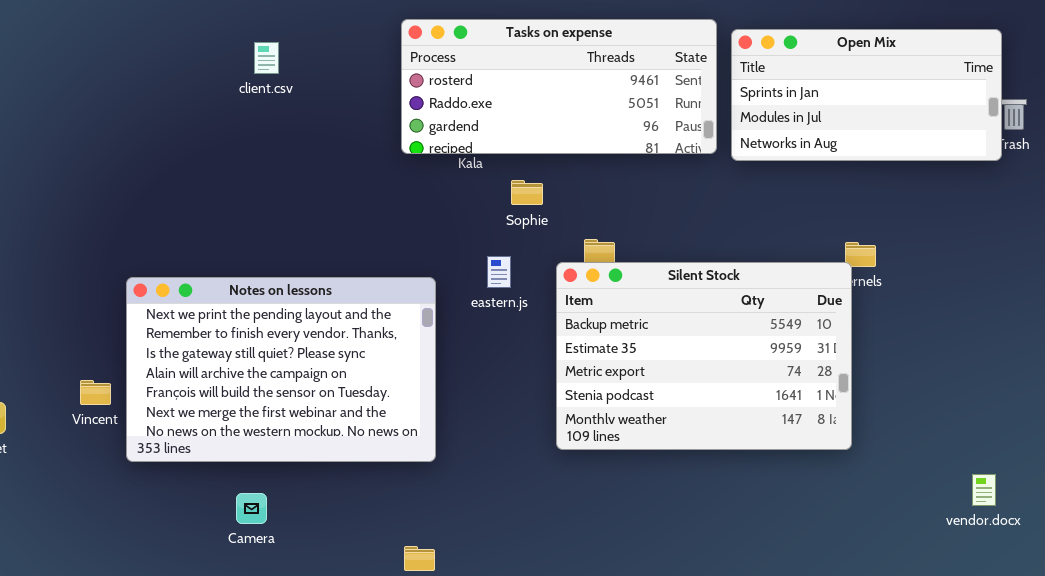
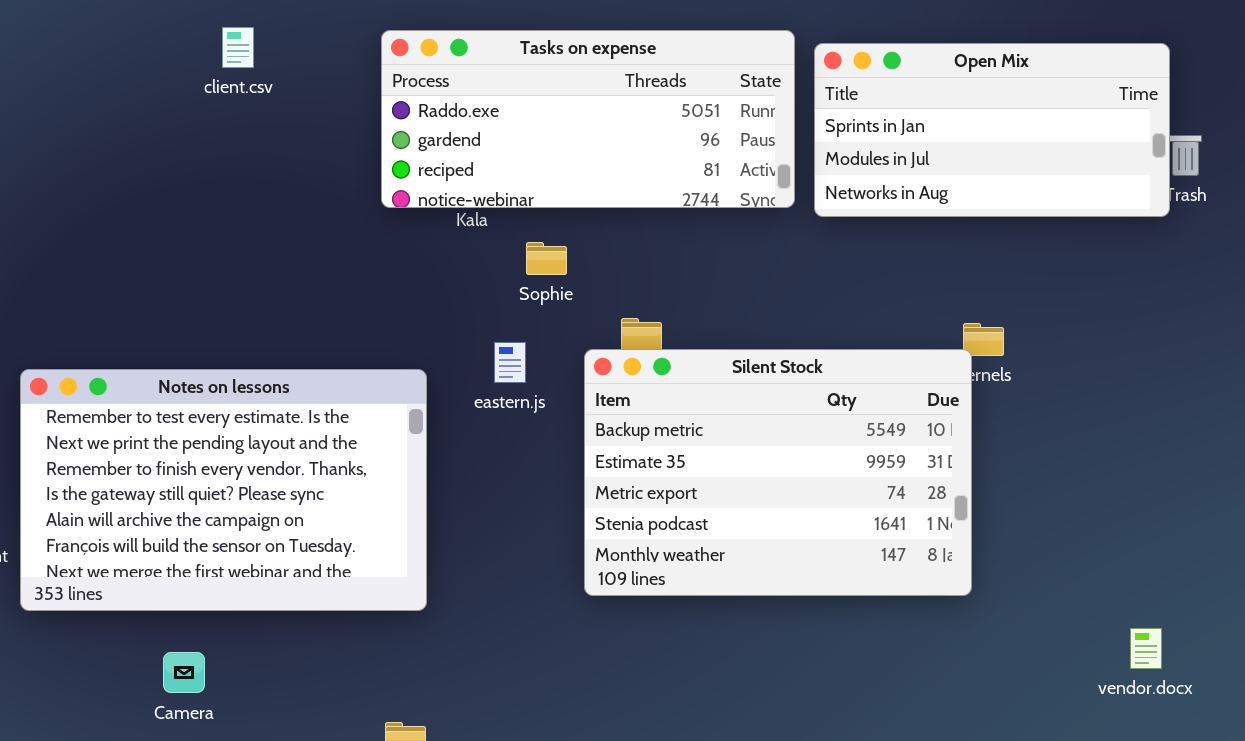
Tasks on expense: [401,19,717,154] -> [381,30,795,208], scrolled down 1 row
client.csv: [254,42,279,74] -> [222,27,254,68], moved
Notes on lessons: [126,277,436,462] -> [20,369,427,611], scrolled up 1 row

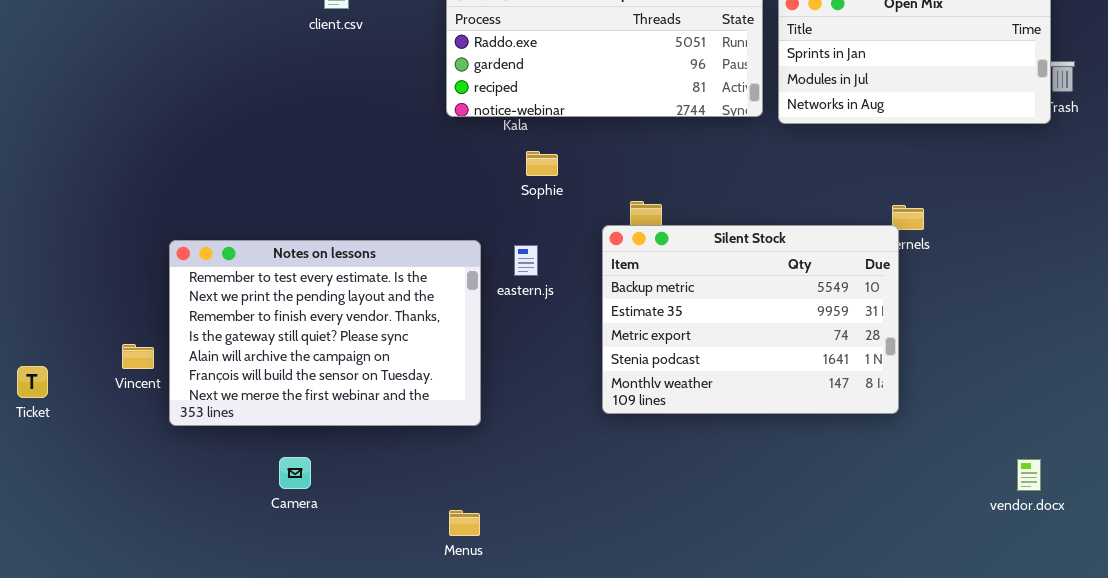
Sophie: [526,242,567,275] -> [526,151,558,176], moved
eastern.js: [494,342,526,383] -> [514,245,538,276], moved
vendor.docx: [1130,628,1162,669] -> [1017,459,1041,491], moved

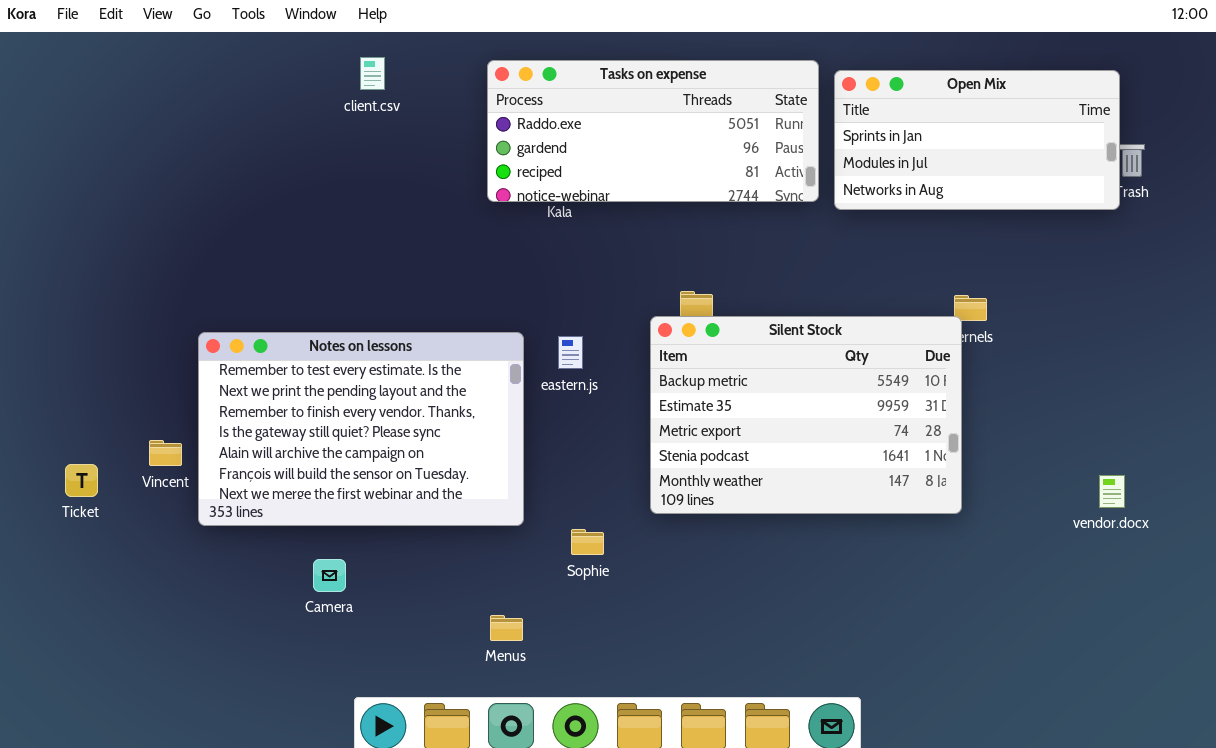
Sophie: [526,151,558,176] -> [571,529,604,555], moved
Ticket: [17,366,48,398] -> [65,464,98,497], moved
vendor.docx: [1017,459,1041,491] -> [1099,475,1125,508], moved

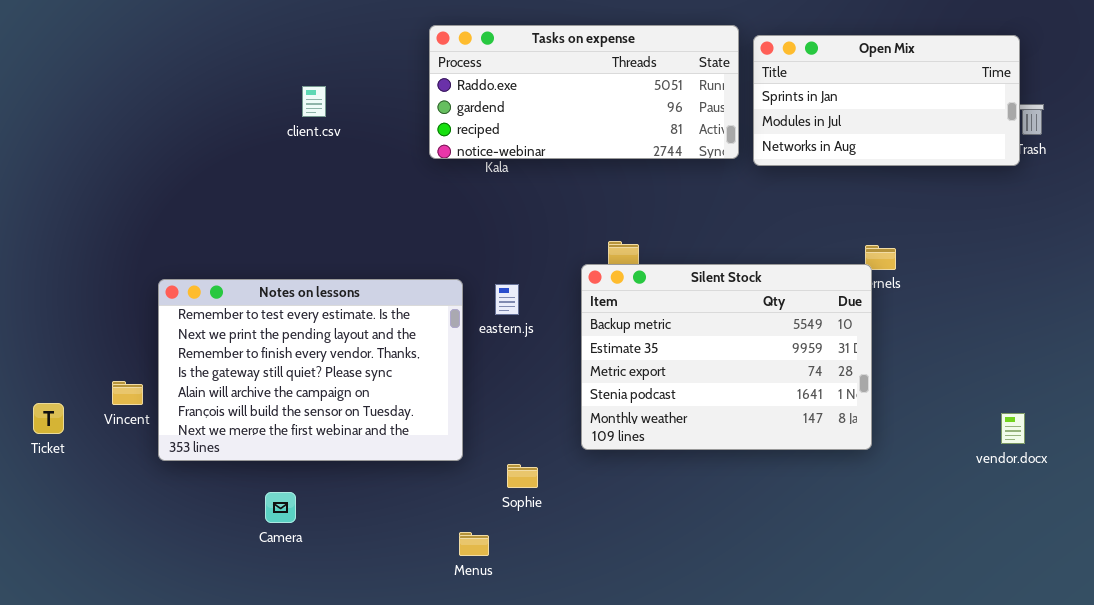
client.csv: [360,57,385,90] -> [302,86,326,117], moved
Menus: [490,615,523,641] -> [459,532,489,556], moved

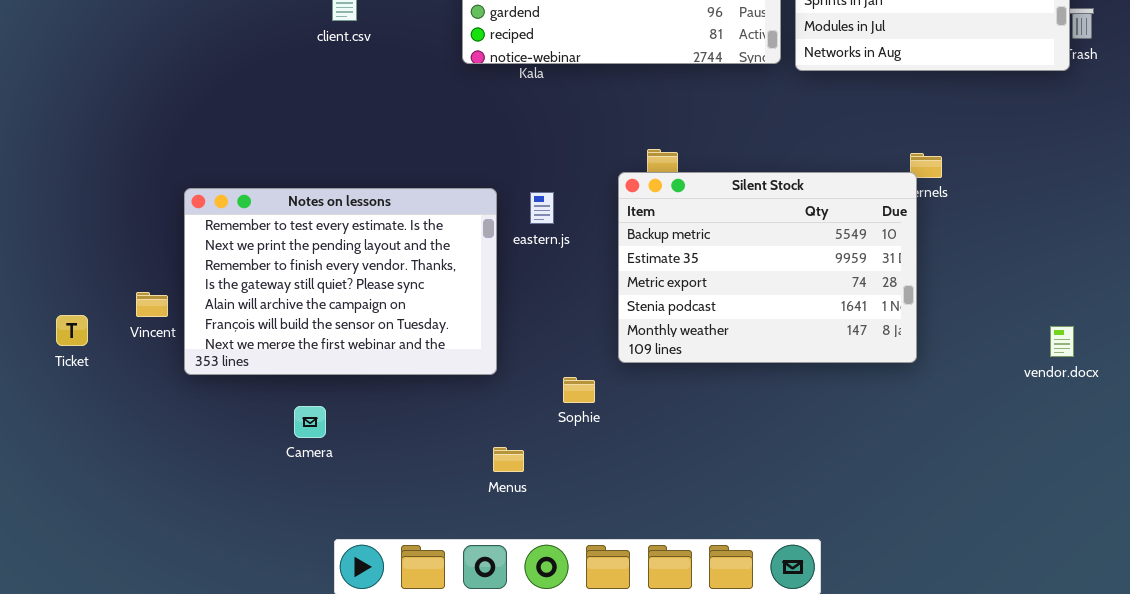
Sophie: [507,464,538,488] -> [563,377,595,403], moved

